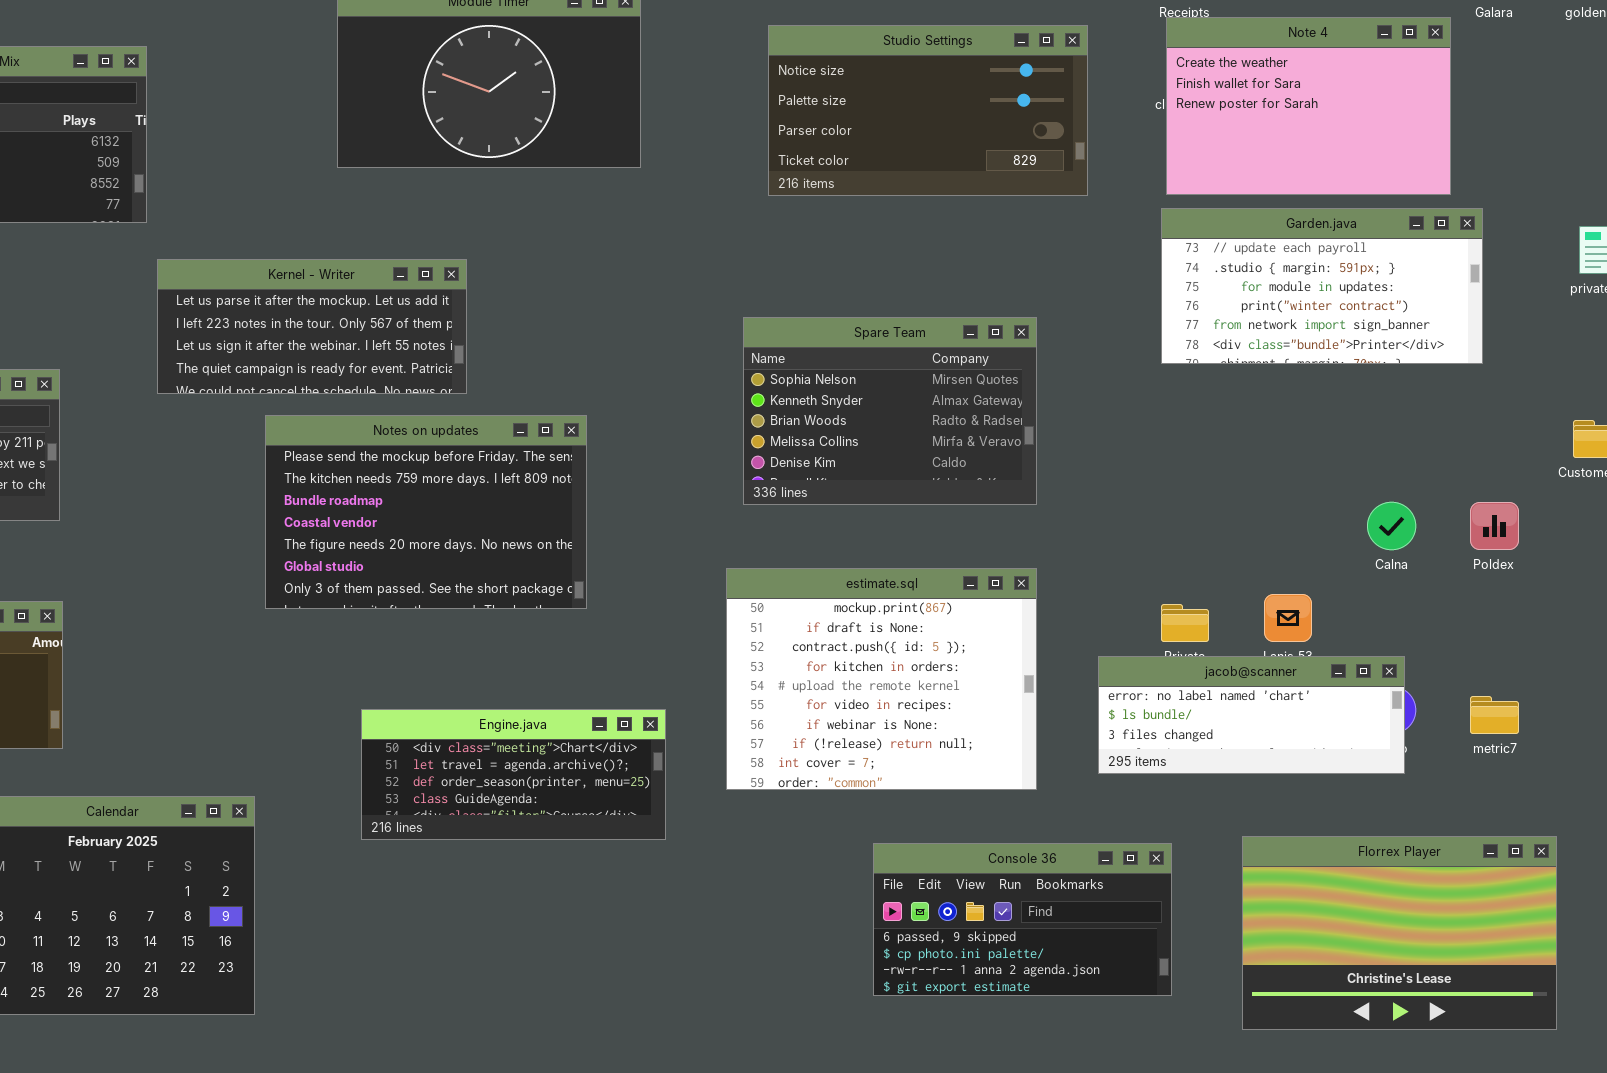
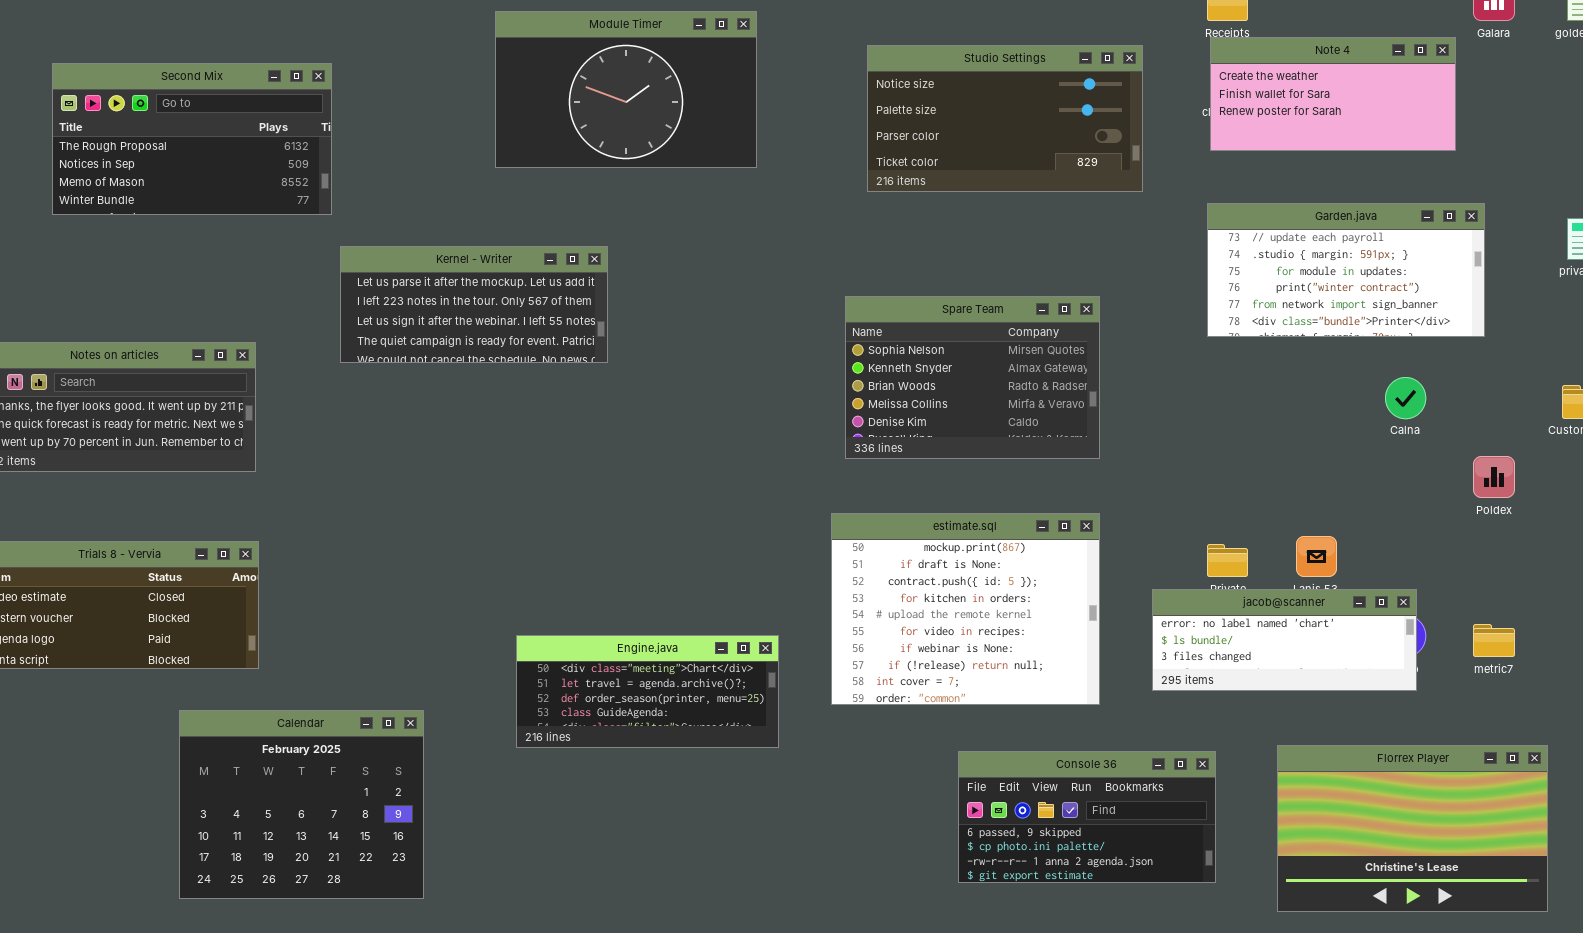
Note 4: [1166,17,1451,195] -> [1210,37,1456,151], resized
Notes on updates: [265,415,587,609] -> none, closed
Calna: [1367,502,1416,550] -> [1385,377,1426,419], moved

